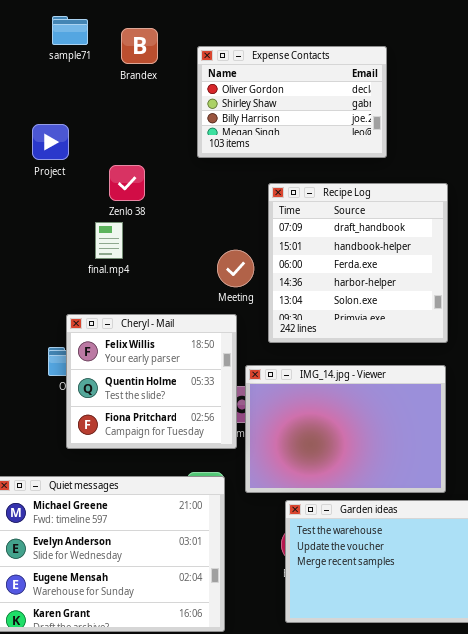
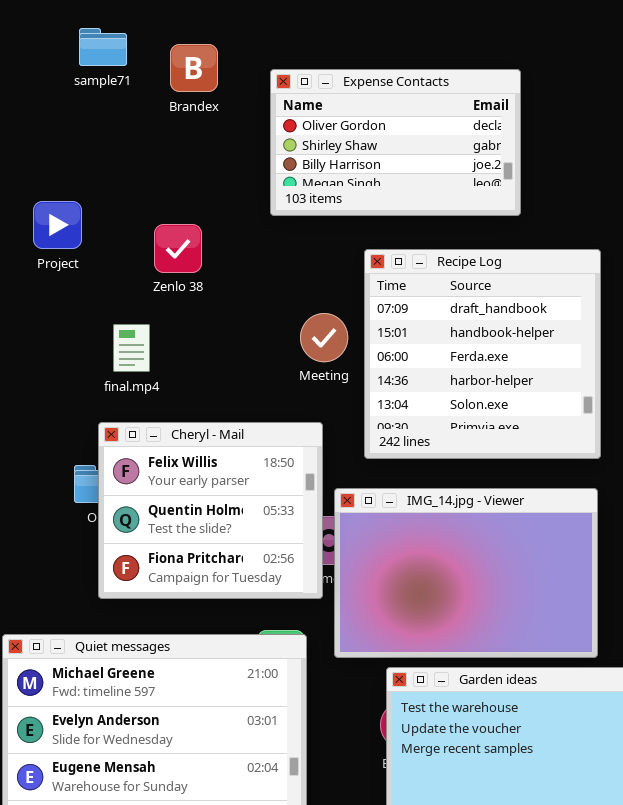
Project: [32,124,69,160] -> [33,201,82,249], moved
final.mp4: [95,222,123,259] -> [113,324,150,372], moved
Meeting: [217,250,254,287] -> [300,313,348,362], moved

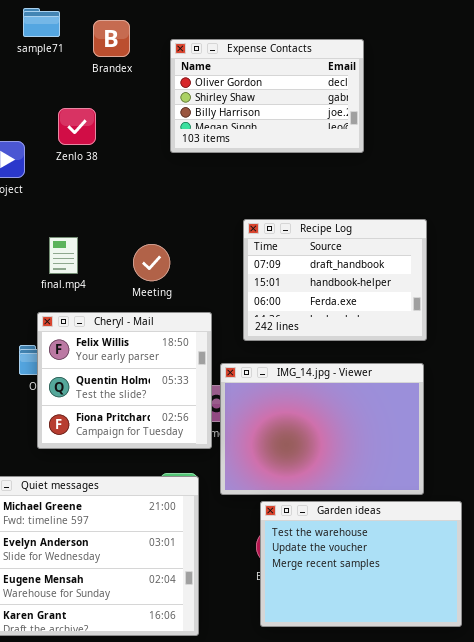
Zenlo 38: [154,224,202,273] -> [58,108,96,145], moved
Recipe Log: [364,249,601,459] -> [243,219,427,341], resized
Meeting: [300,313,348,362] -> [133,244,170,281], moved

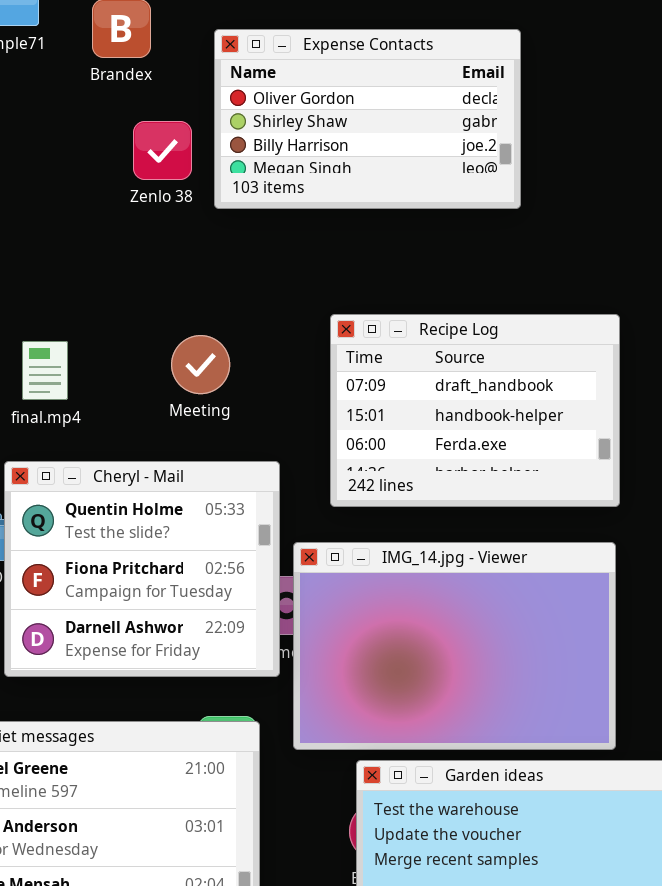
Zenlo 38: [58,108,96,145] -> [133,121,192,180], moved
Meeting: [133,244,170,281] -> [171,335,230,394], moved
Cheryl - Mail: [37,312,212,449] -> [4,461,280,677], scrolled down 1 row

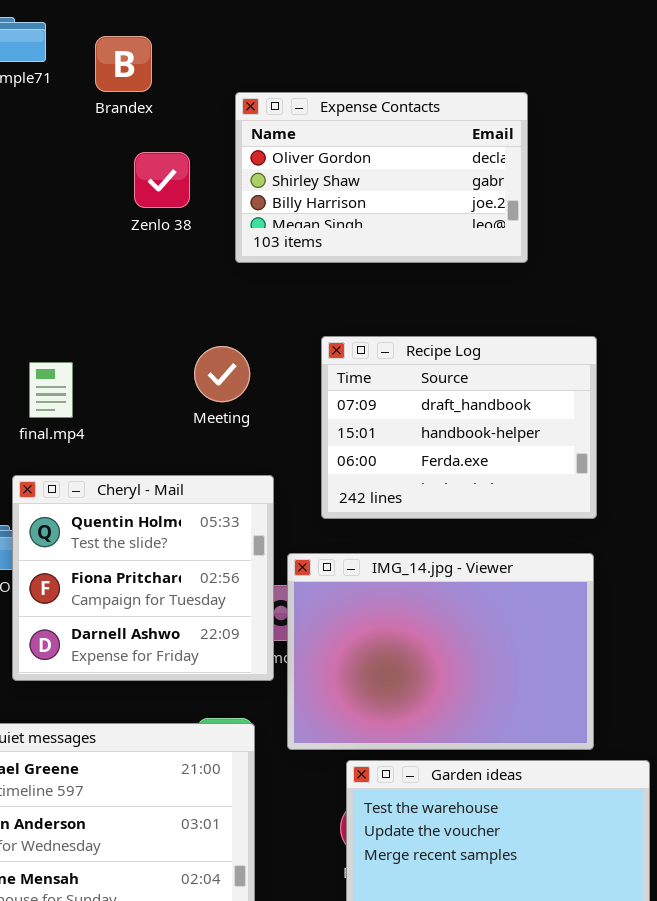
Expense Contacts: [214,29,521,209] -> [235,92,528,263], moved
Meeting: [171,335,230,394] -> [194,346,250,402], moved

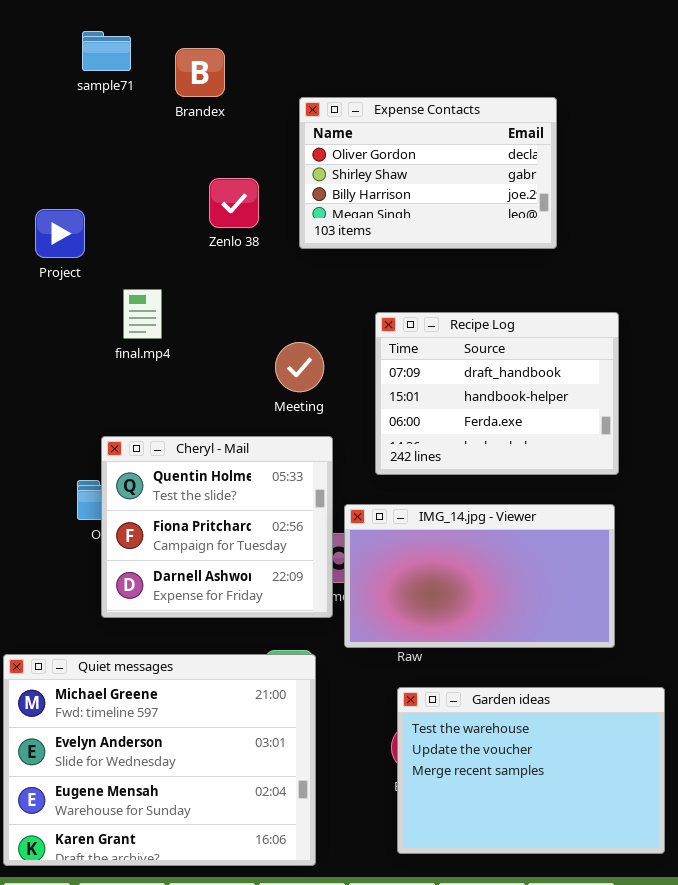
Zenlo 38: [134,152,190,208] -> [209,178,259,228], moved
Meeting: [194,346,250,402] -> [275,342,324,392], moved
final.mp4: [29,362,73,418] -> [123,289,162,339], moved
IMG_14.jpg - Viewer: [287,553,594,750] -> [344,504,615,648], resized

